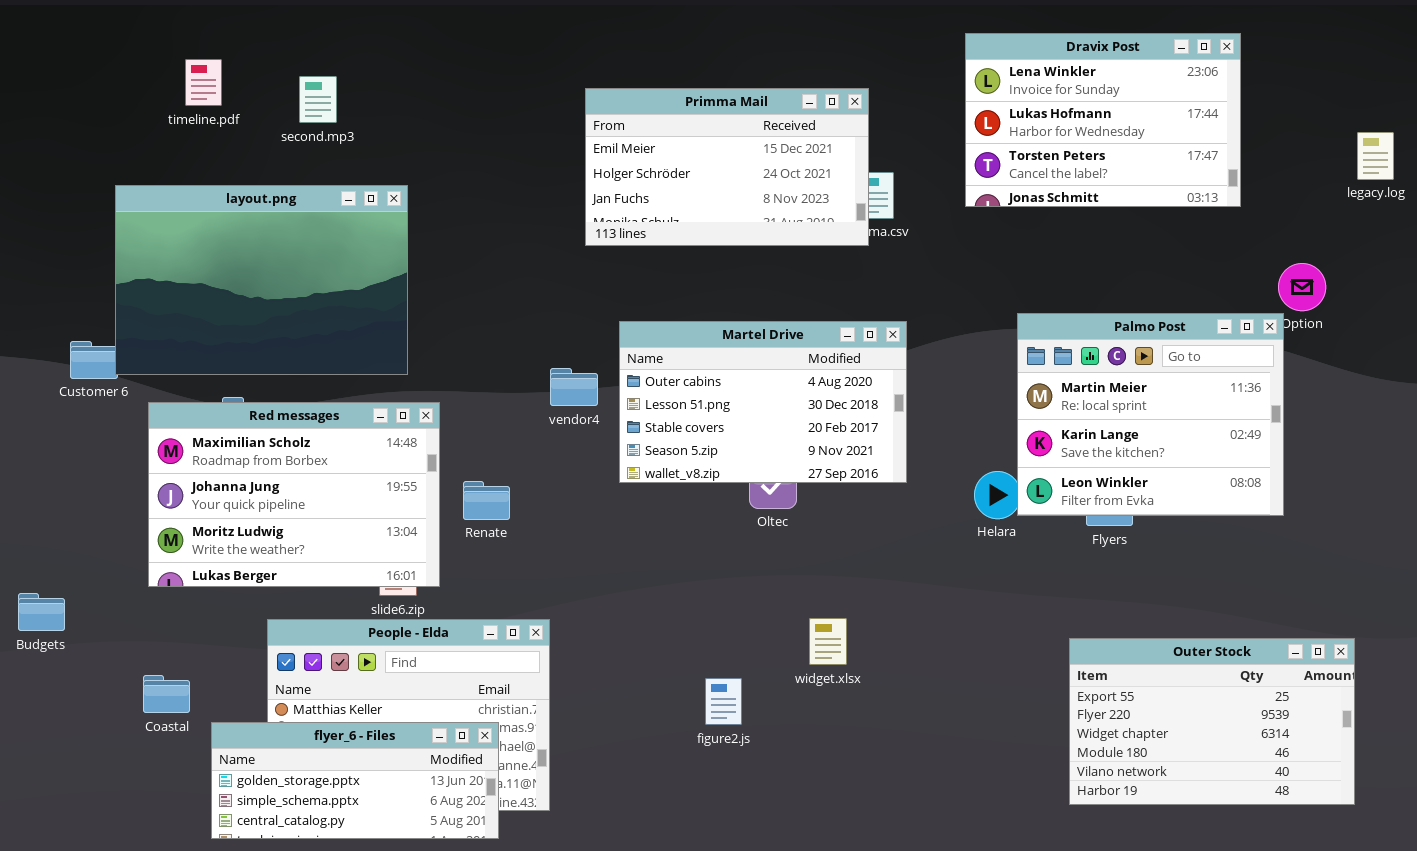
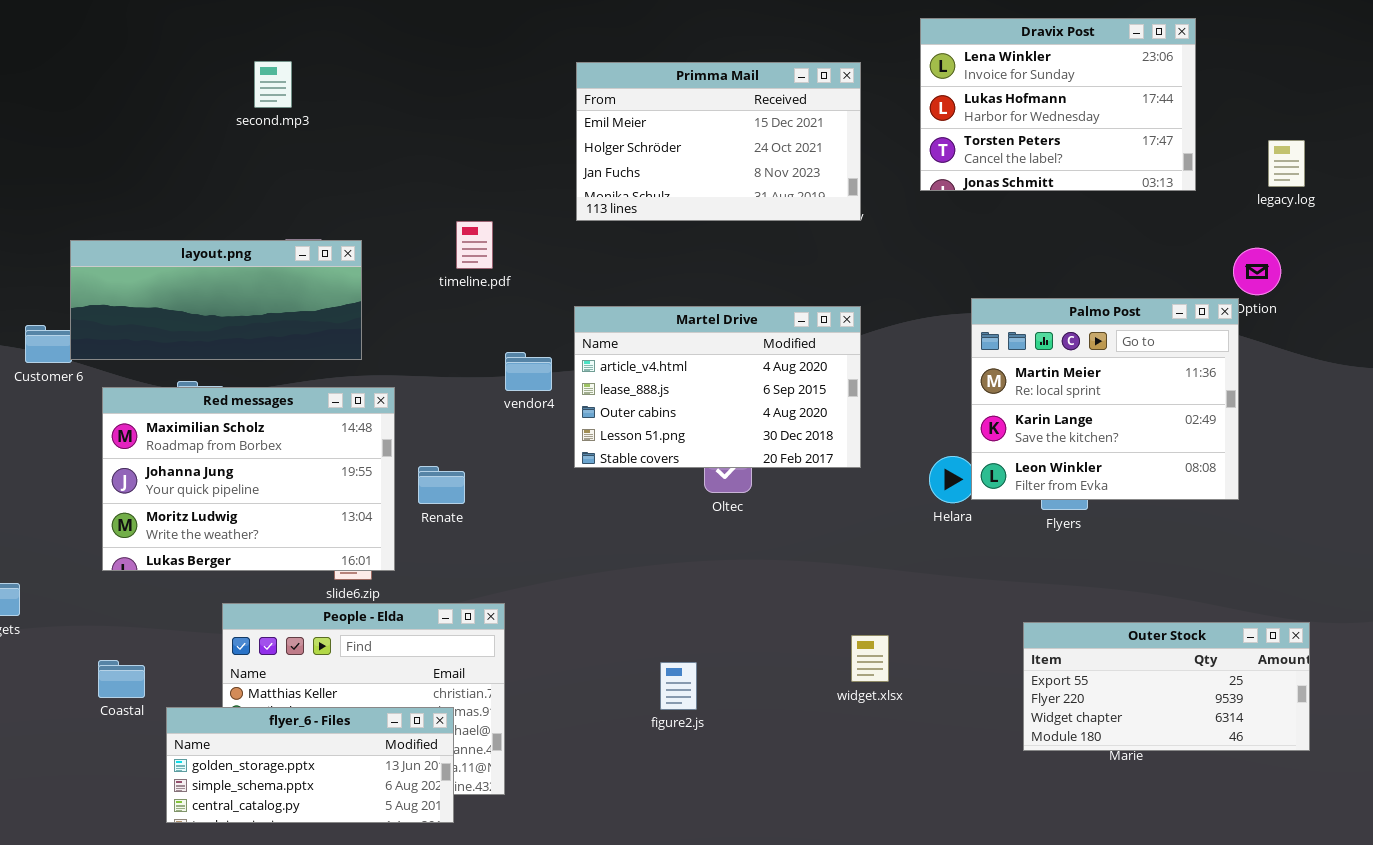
timeline.pdf: [185,59,222,106] -> [456,221,493,269], moved
Primma Mail: [585,88,869,246] -> [576,62,861,221], moved
legacy.log: [1357,132,1394,180] -> [1268,140,1305,187], moved
layout.png: [115,185,408,375] -> [70,240,362,360], resized
Martel Drive: [619,321,907,483] -> [574,306,861,468], scrolled up 2 rows
widget.xlsx: [809,618,847,665] -> [851,635,889,682], moved
Outer Stock: [1069,638,1355,805] -> [1023,622,1310,751], resized

